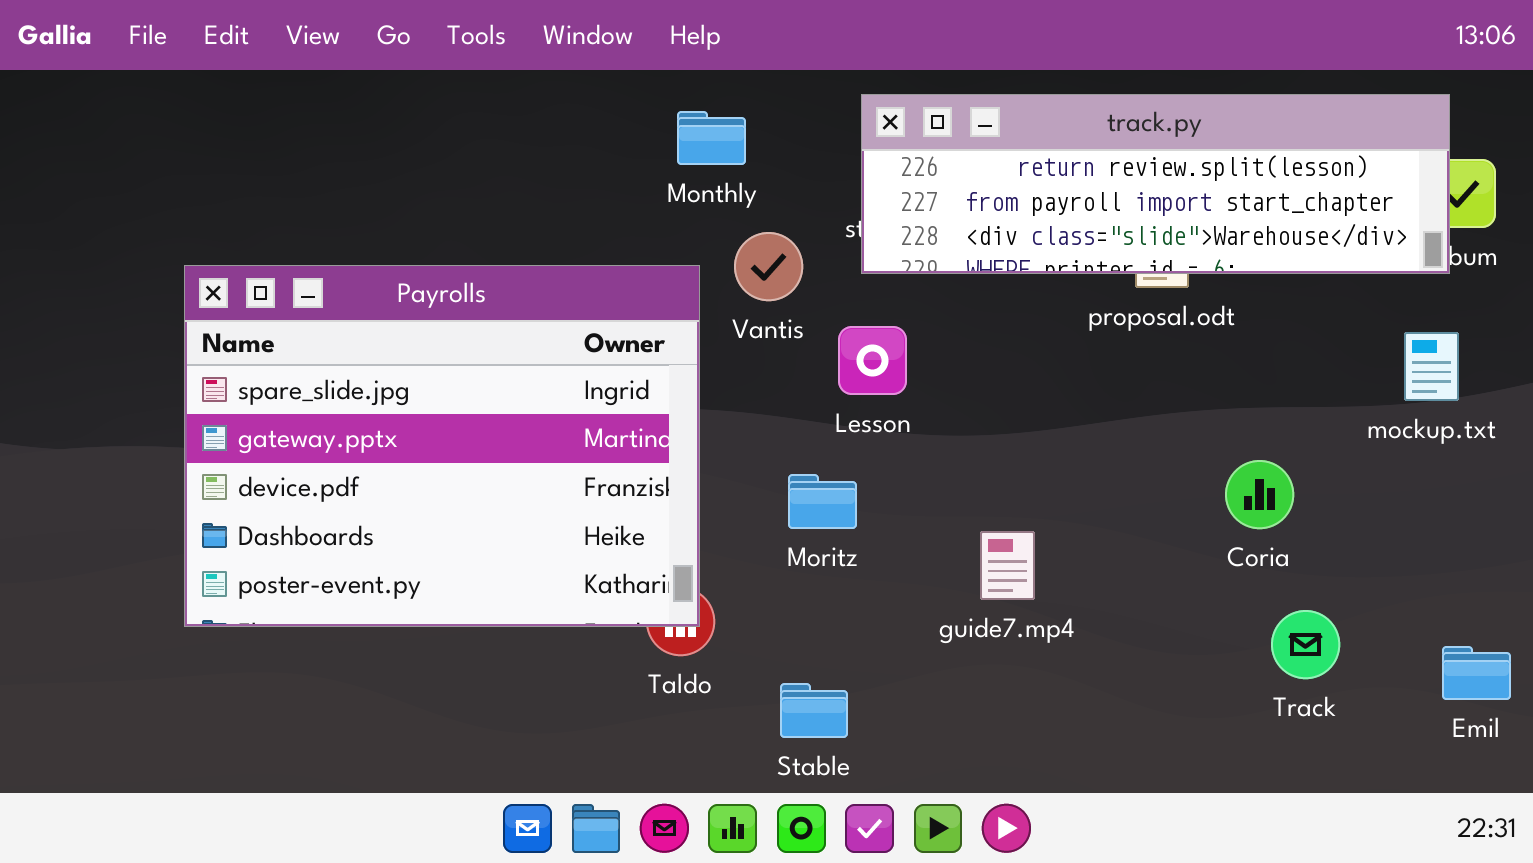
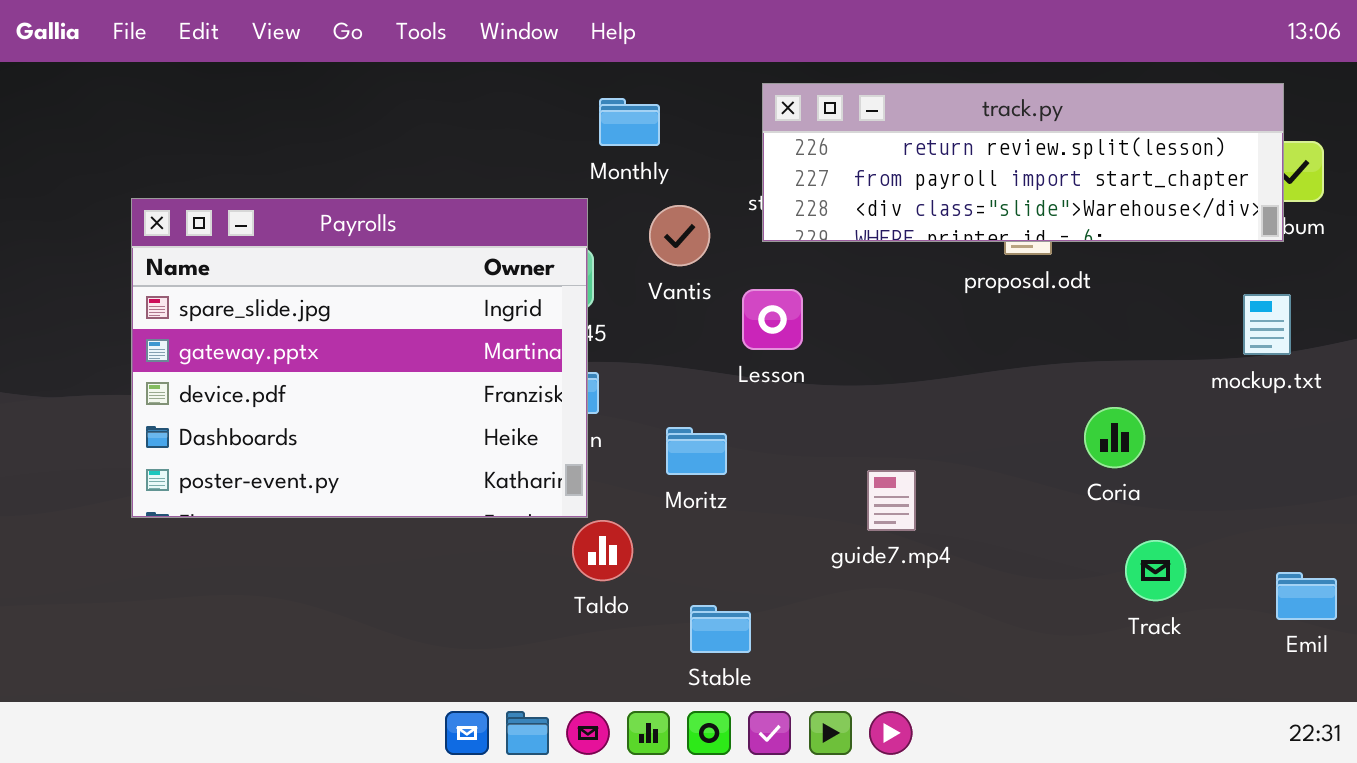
Payrolls: [184,265,700,627] -> [131,198,588,518], moved
Moritz: [788,474,857,529] -> [666,427,727,475], moved

